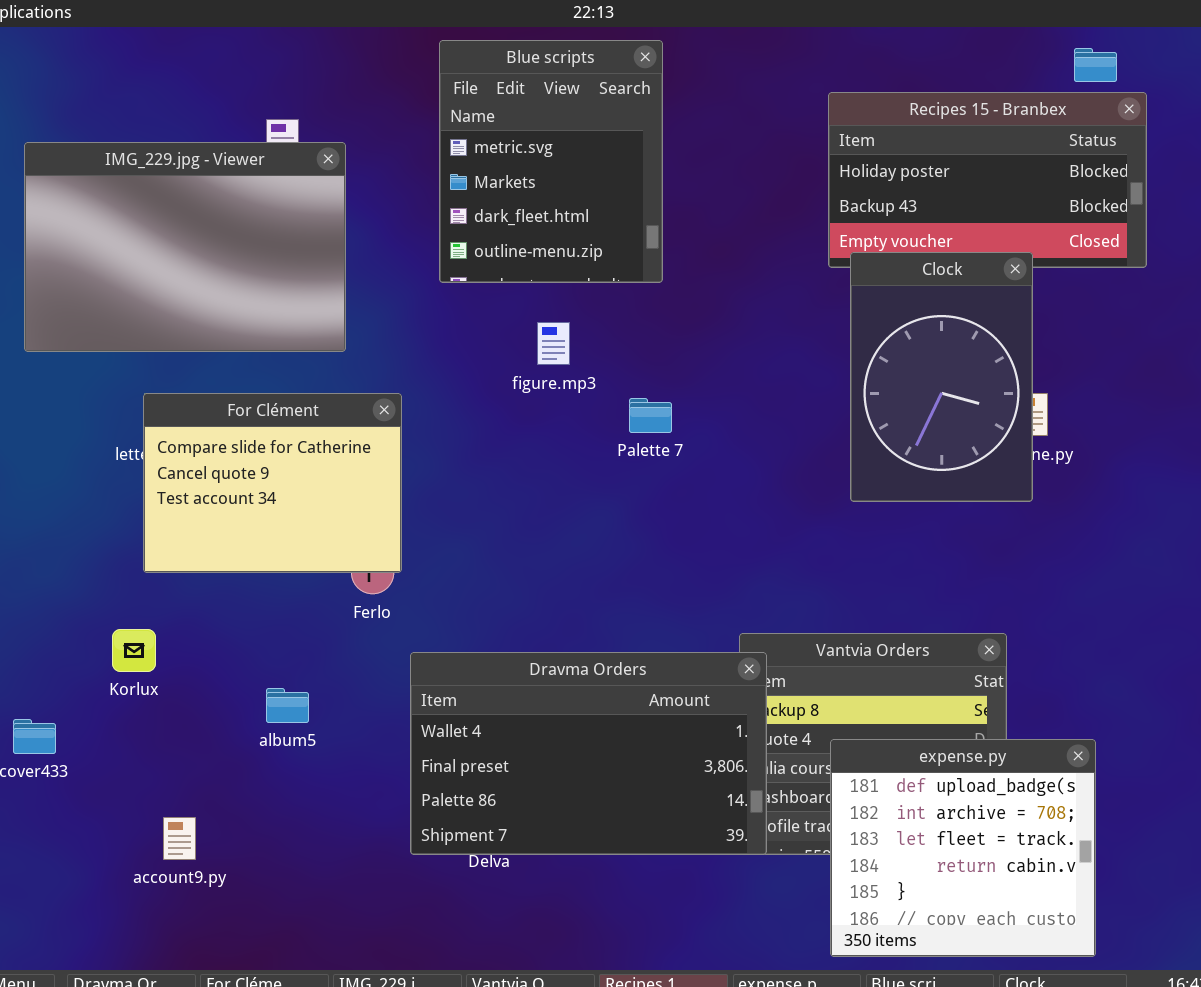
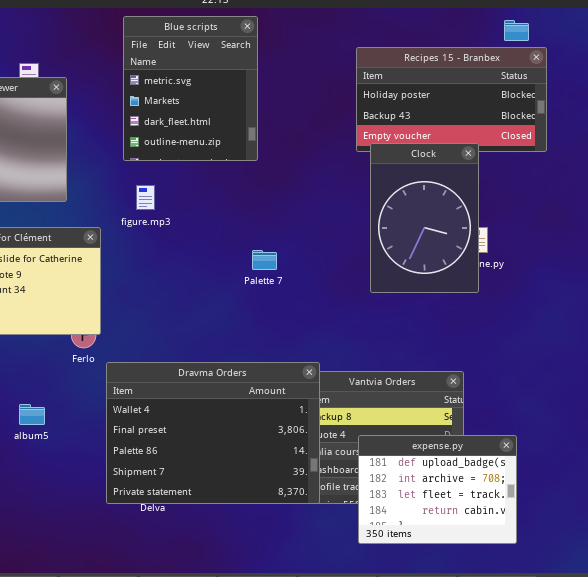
figure.mp3: [537,322,570,365] -> [136,185,155,210], moved
Palette 7: [629,398,672,433] -> [252,250,277,270], moved
Dravma Orders: [410,652,767,855] -> [106,362,320,504], resized
expense.py: [830,739,1096,957] -> [358,435,517,544], resized

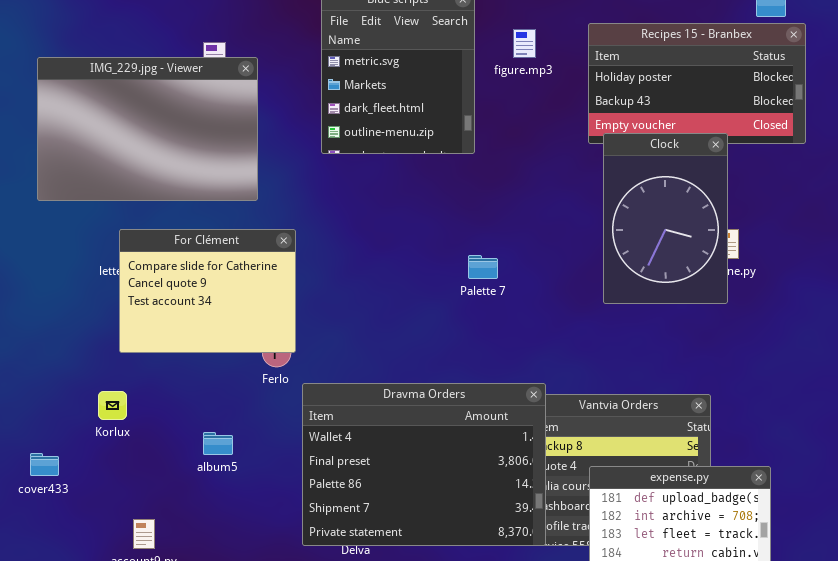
figure.mp3: [136,185,155,210] -> [513,29,536,58], moved

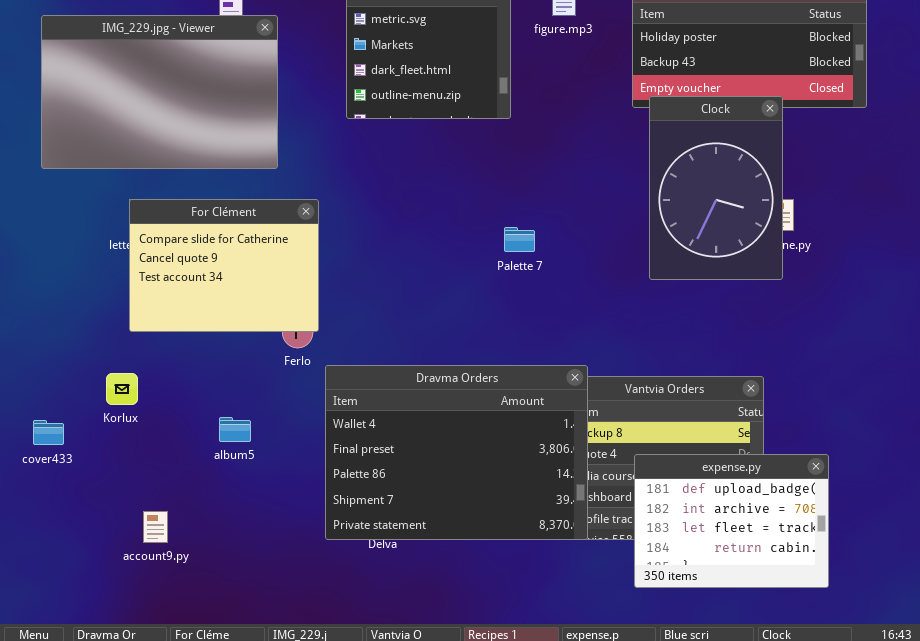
cover433: [30,453,59,476] -> [33,420,64,445], moved

